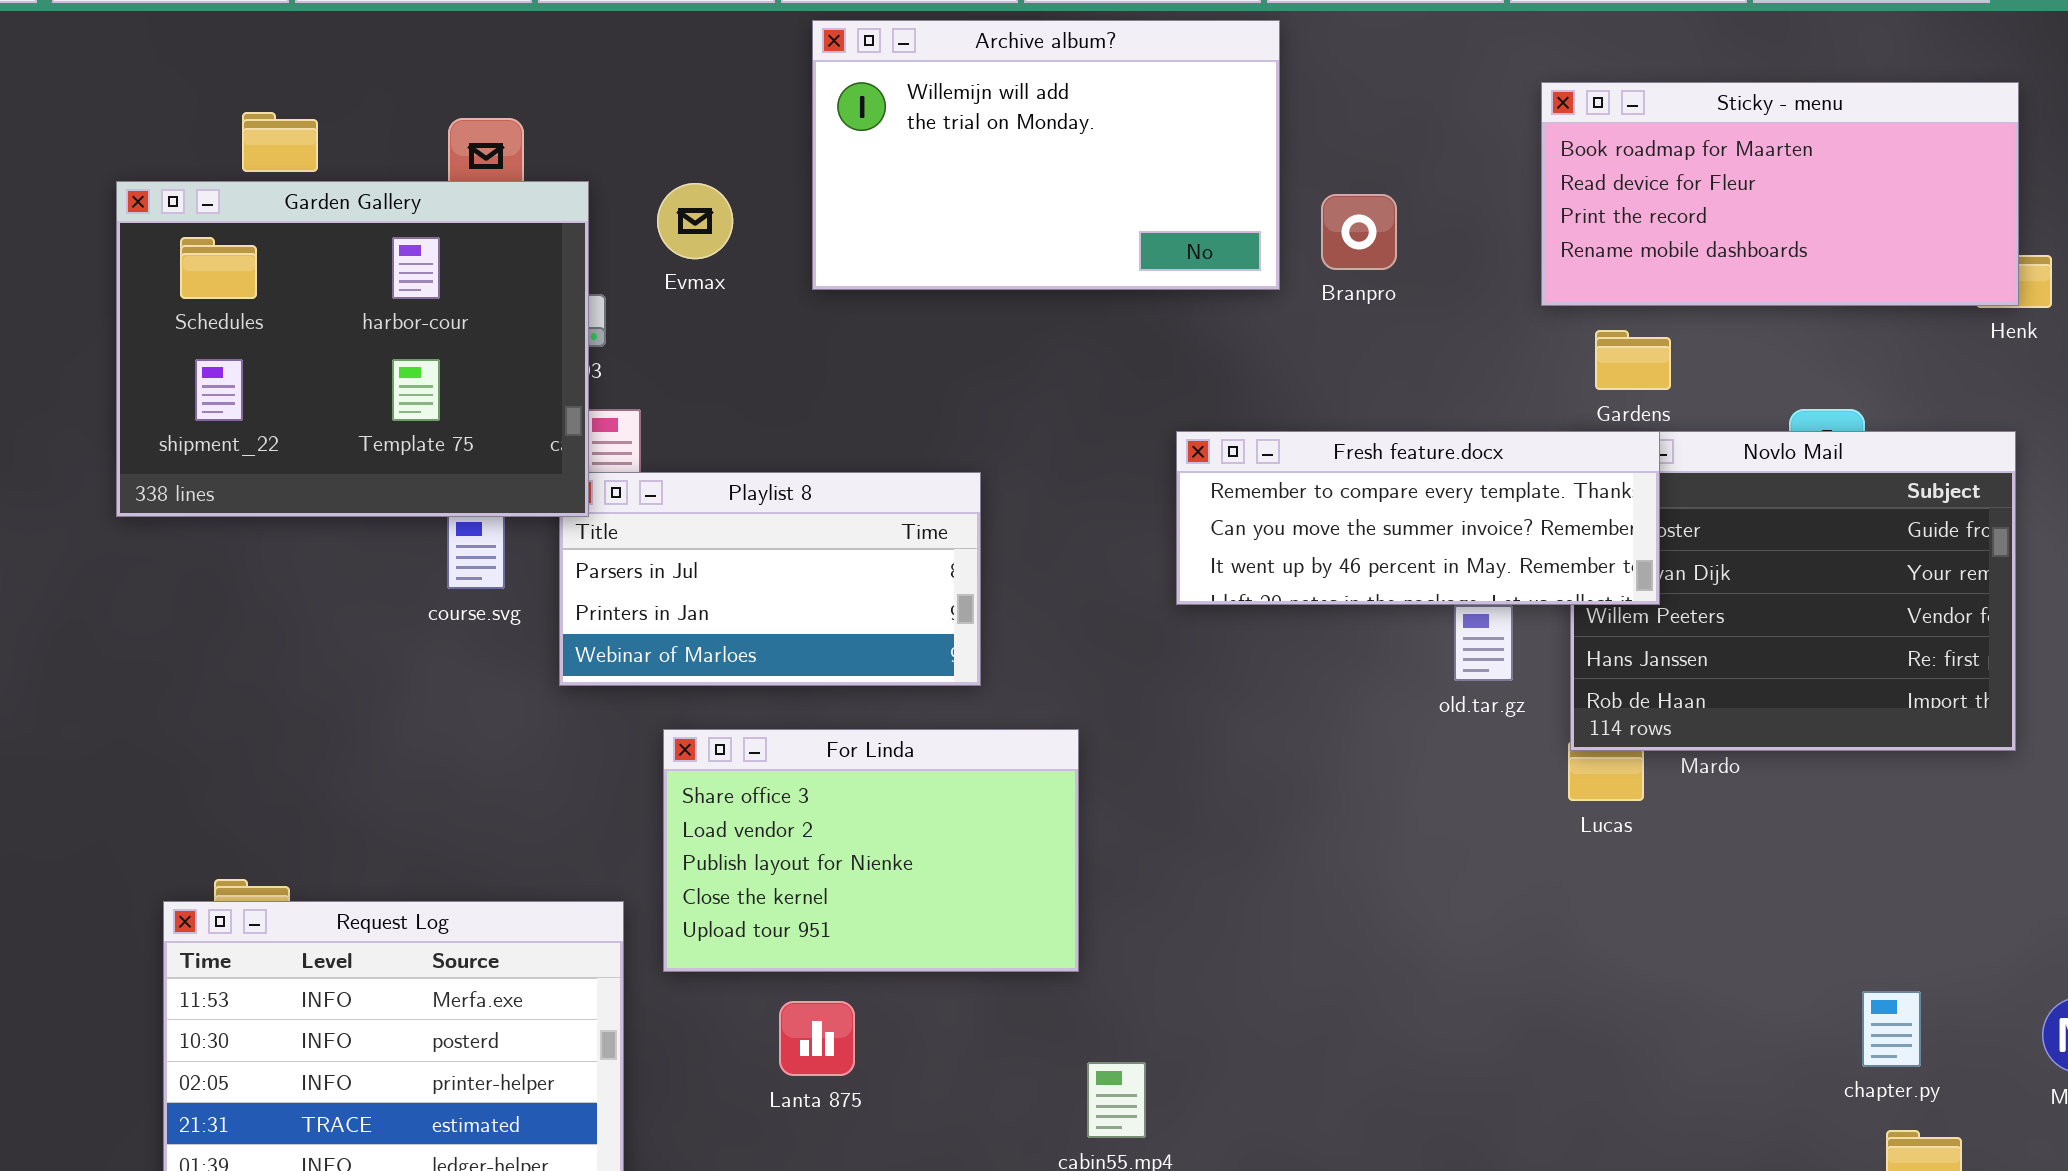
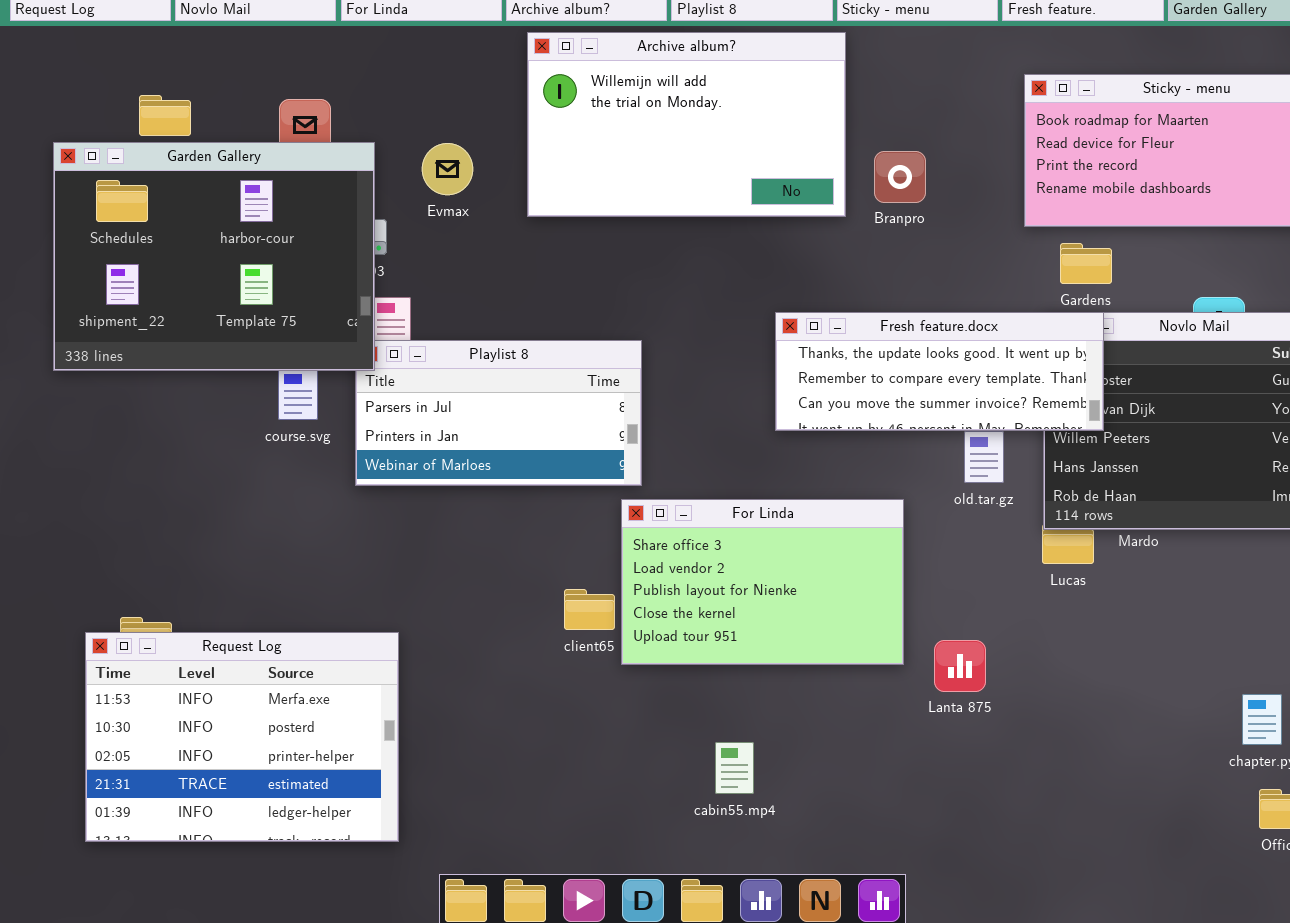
Fresh feature.docx: [1176,431,1660,605] -> [775,312,1104,431], scrolled up 1 row
For Linda: [663,729,1079,972] -> [621,499,904,665], moved
Lanta 875: [779,1001,855,1076] -> [934,640,986,692], moved

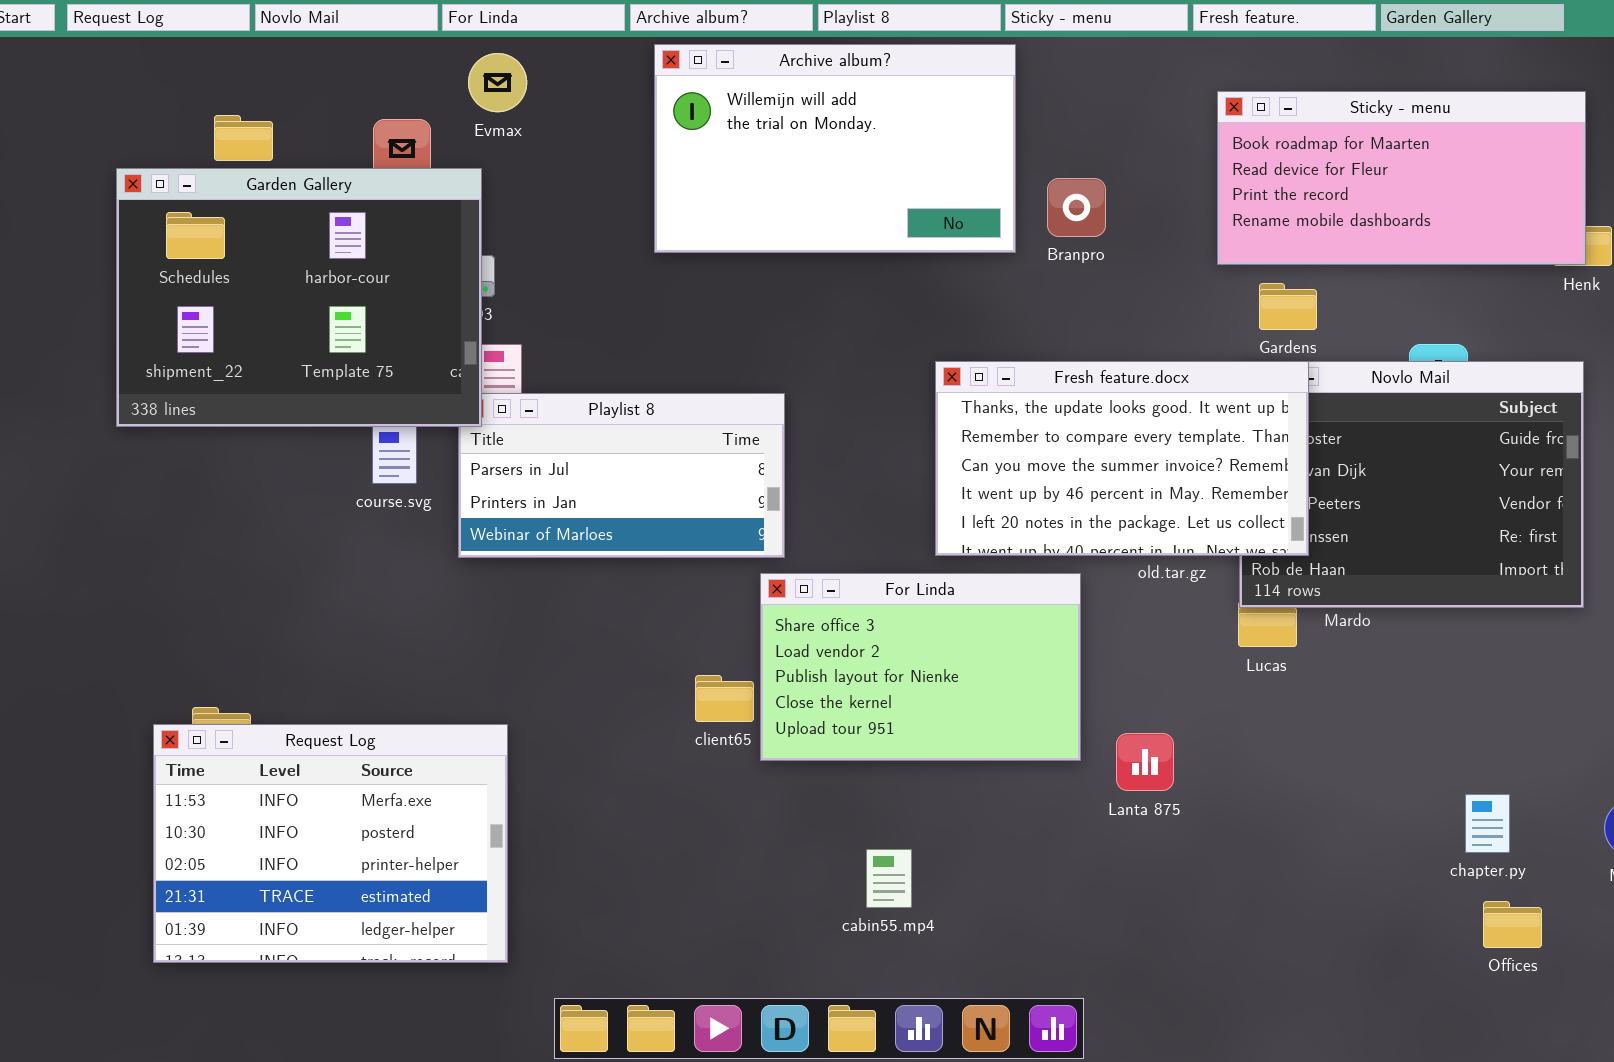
Evmax: [422,143,473,195] -> [468,53,527,112], moved
Fresh feature.docx: [775,312,1104,431] -> [935,361,1309,556], resized

